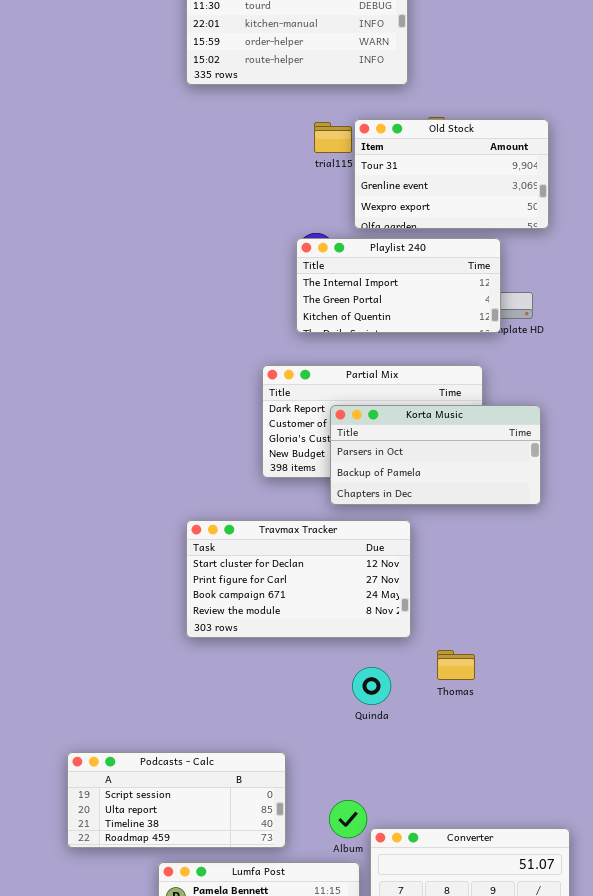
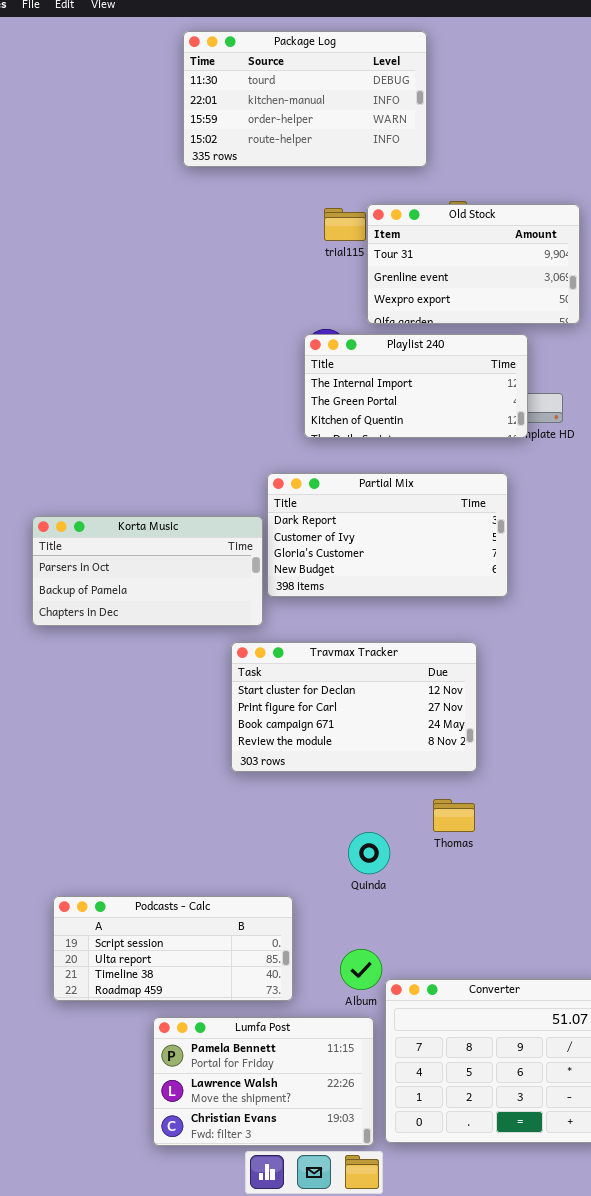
Korta Music: [330,405,541,505] -> [32,516,263,626], moved
Travmax Tracker: [186,520,411,638] -> [231,642,477,772], moved
Thomas: [437,650,475,680] -> [433,799,475,832], moved
Quinda: [352,667,391,705] -> [348,832,390,874], moved

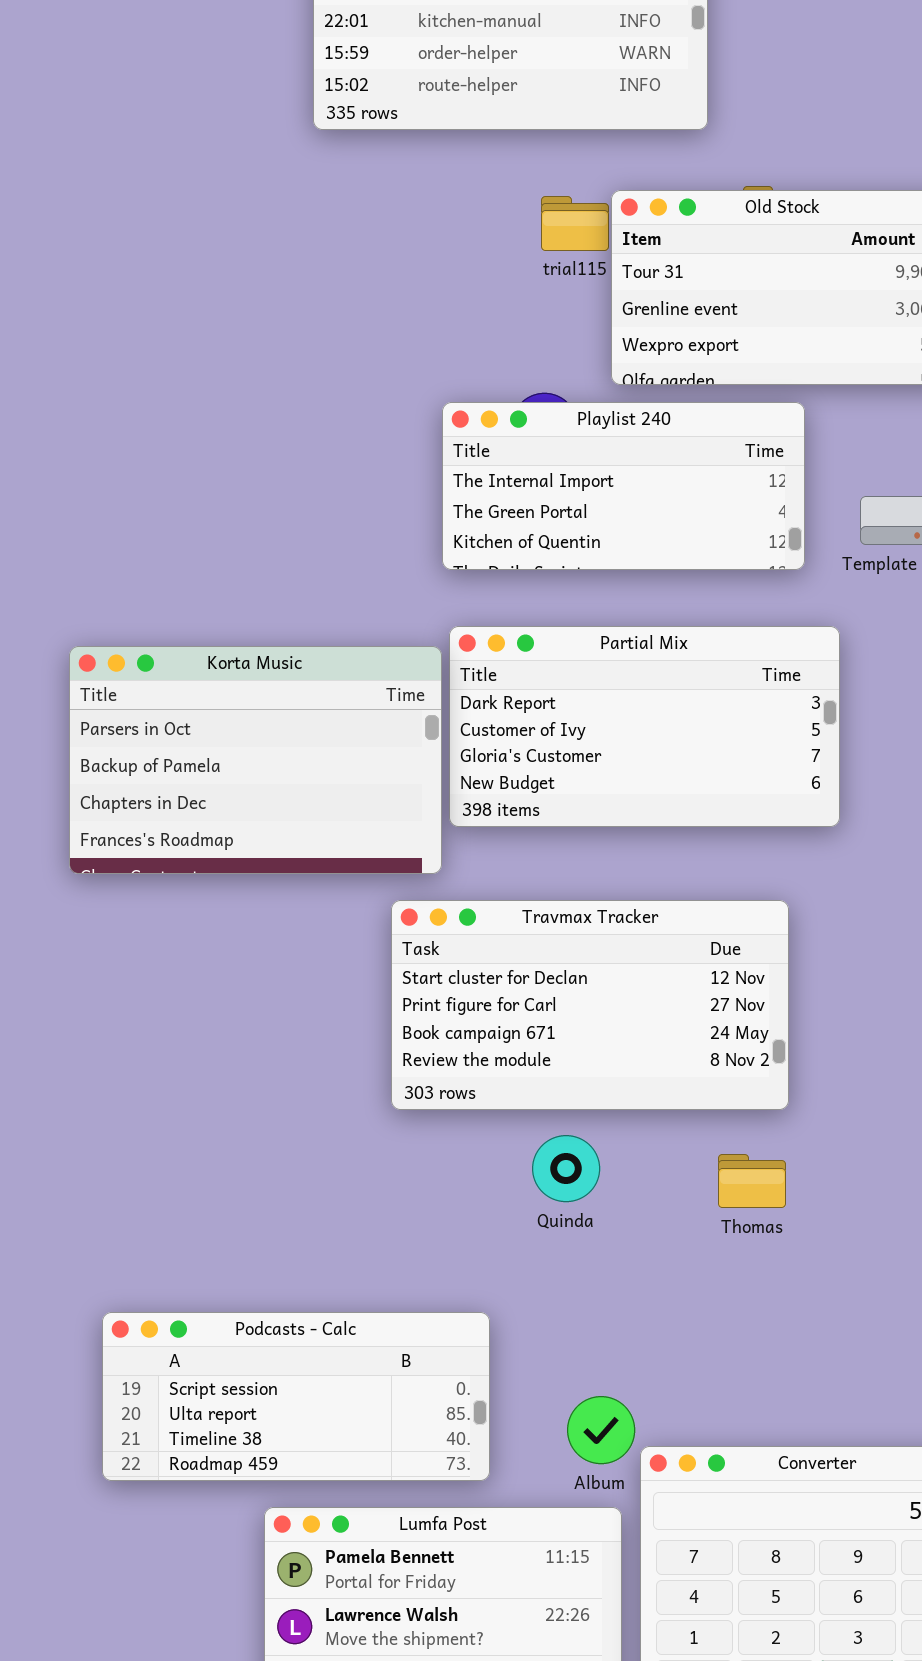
Playlist 240: [304,334,528,438] -> [442,402,805,570], moved
Korta Music: [32,516,263,626] -> [69,646,442,874], resized
Quinda: [348,832,390,874] -> [532,1135,600,1202], moved

